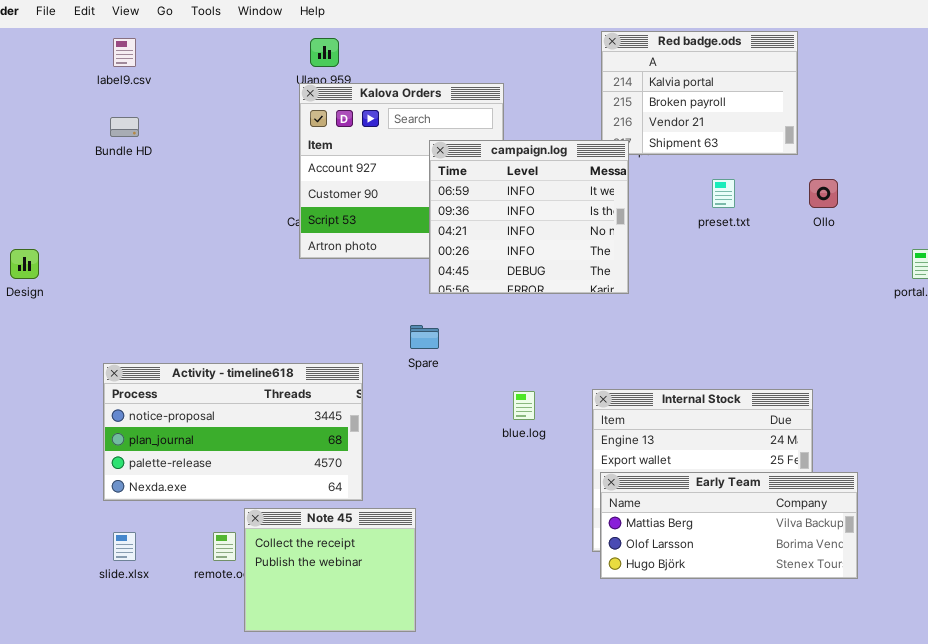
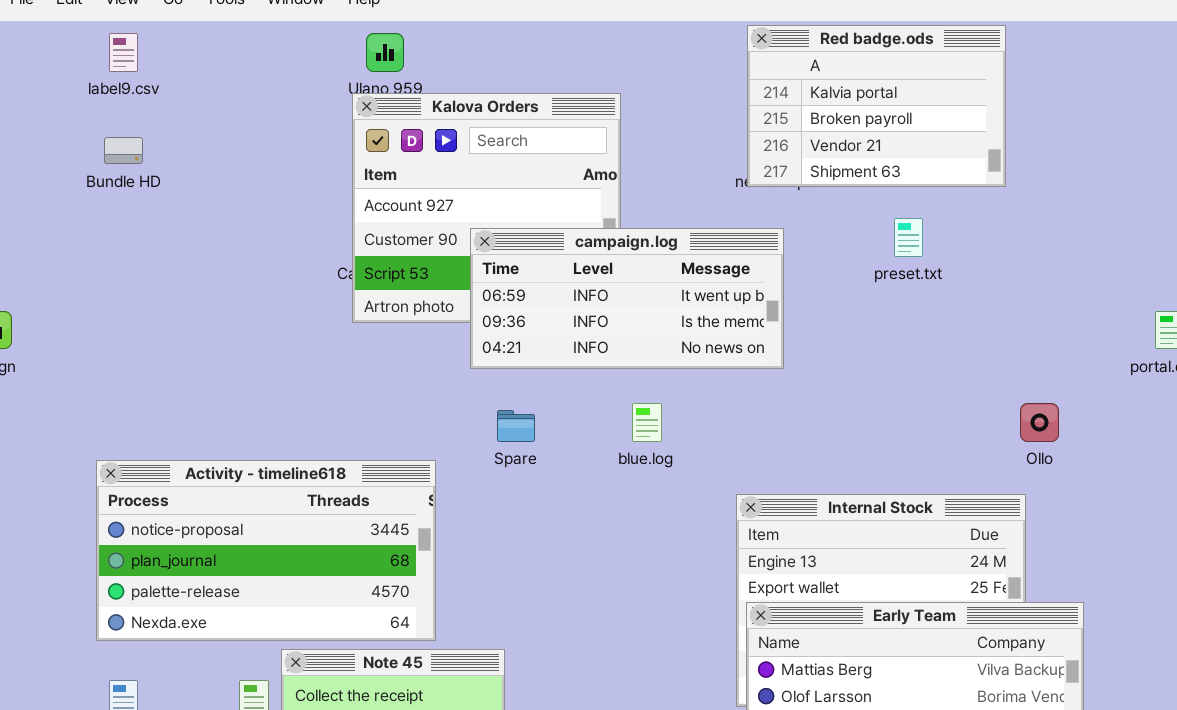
campaign.log: [429,140,629,294] -> [470,228,784,369], resized
Ollo: [809,179,838,208] -> [1020,403,1059,442], moved
blue.log: [513,391,535,420] -> [632,403,662,442], moved

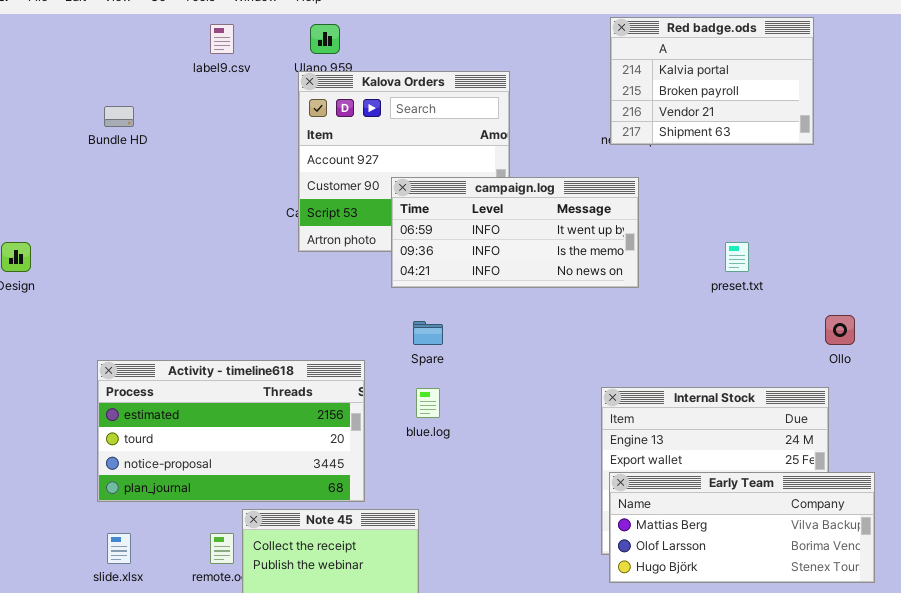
label9.csv: [109,33,138,72] -> [210,24,234,54], moved
preset.txt: [894,218,923,257] -> [725,242,749,272], moved
blue.log: [632,403,662,442] -> [416,388,440,418], moved
Activity - timeline618: [96,460,436,641] -> [97,360,365,502], scrolled up 2 rows

